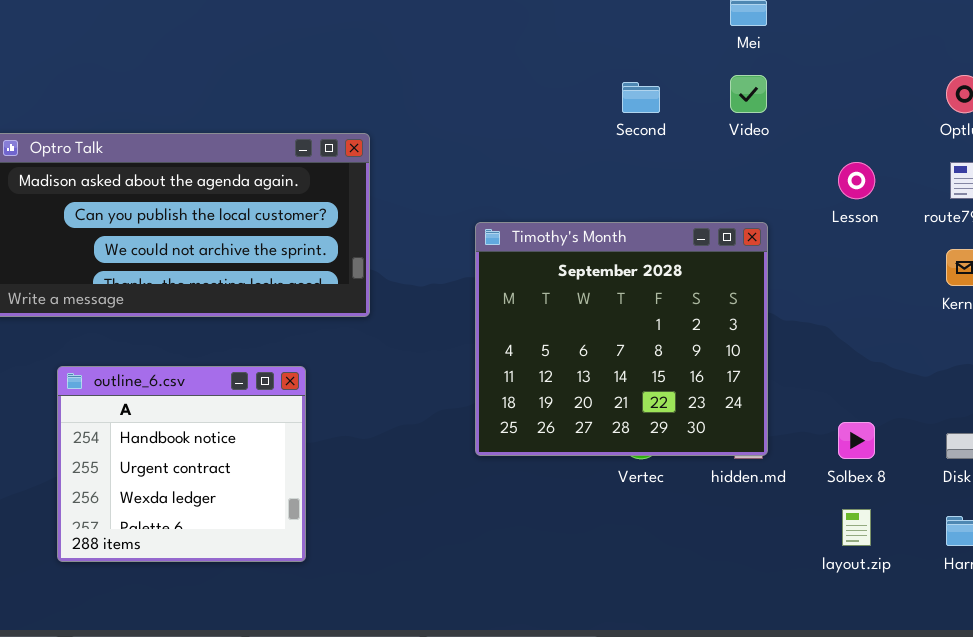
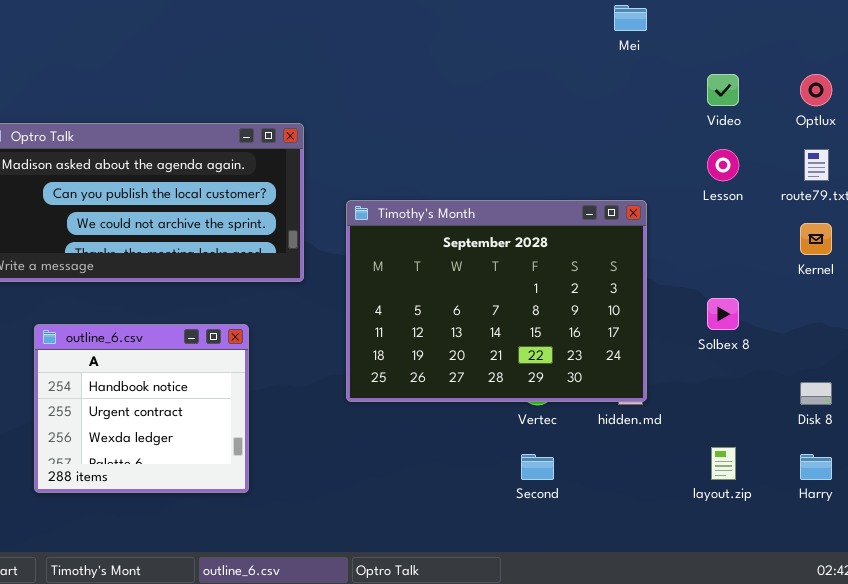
Video: [730,75,767,113] -> [707,74,739,106], moved
Second: [622,82,660,113] -> [521,454,554,480], moved
Timothy's Month: [475,222,768,456] -> [346,200,647,402], resized
Solbex 8: [838,422,875,459] -> [707,298,739,330], moved

